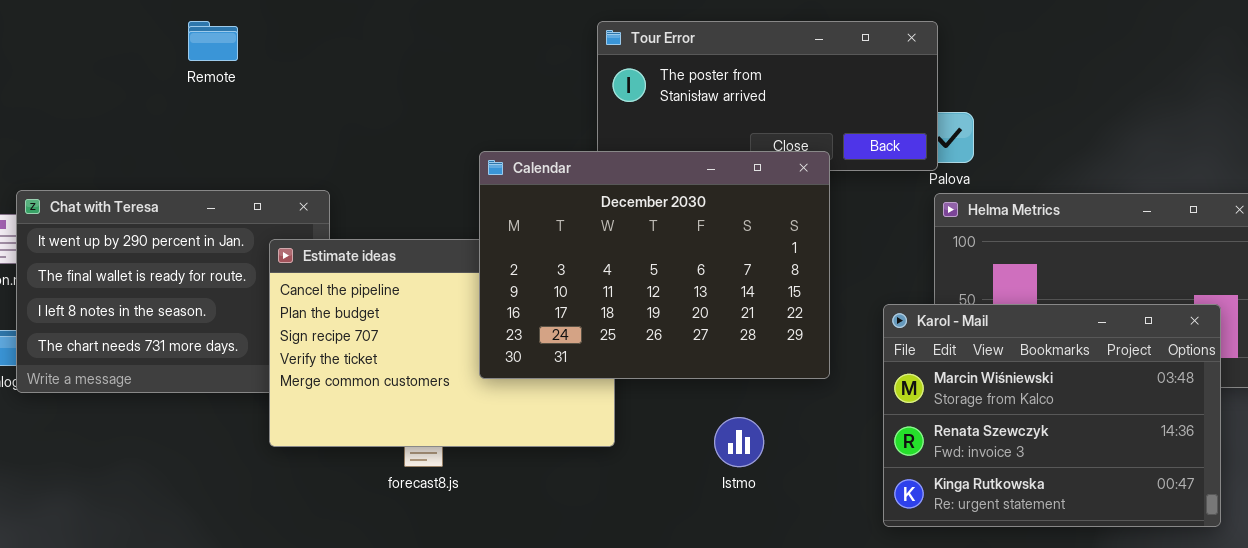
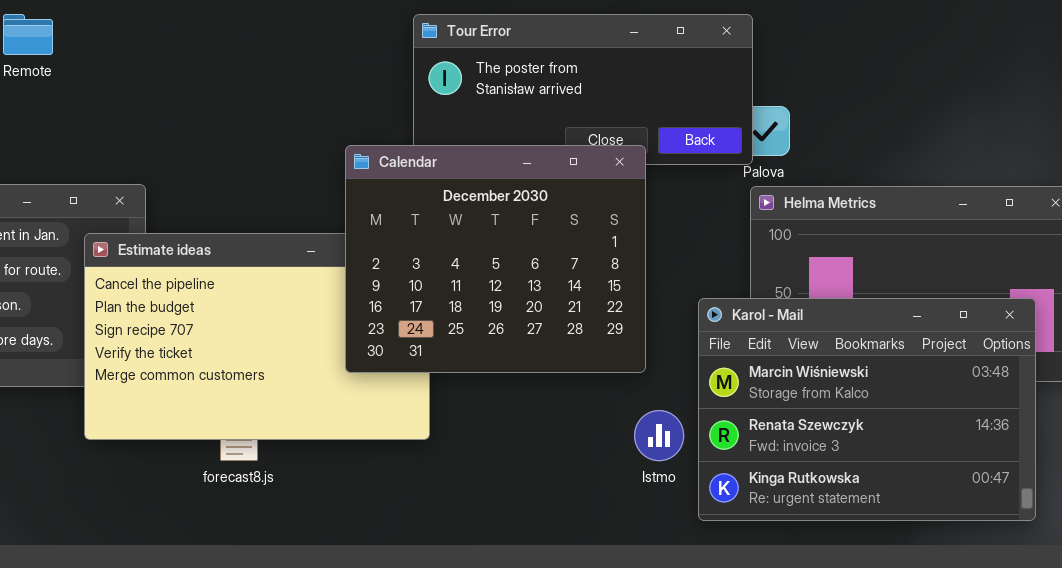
Calendar: [479,151,830,379] -> [345,145,646,373], resized
Istmo: [714,417,764,467] -> [634,410,684,461], moved

